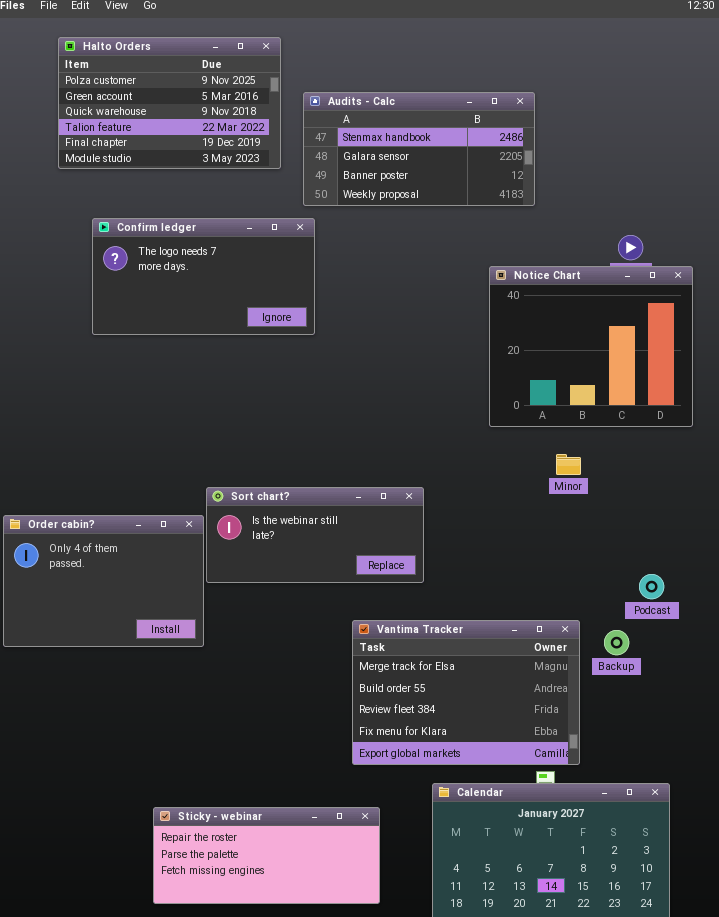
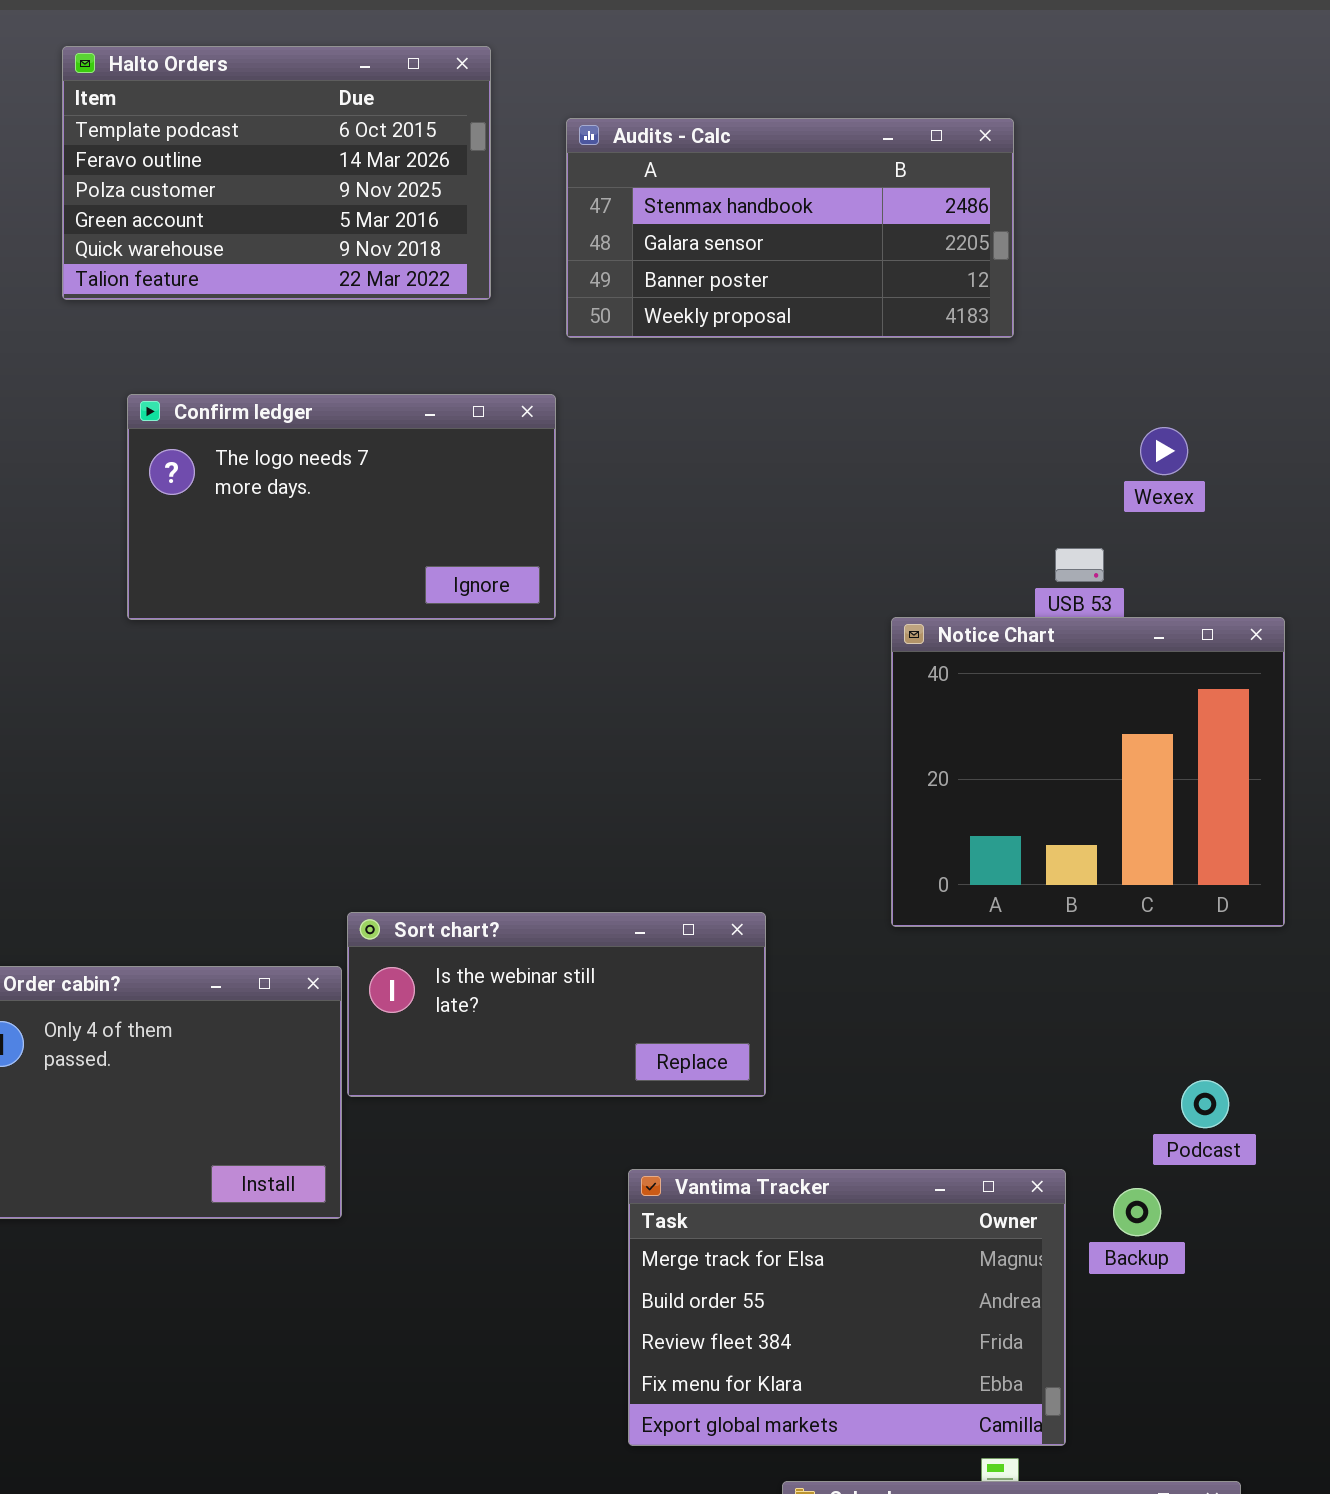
Halto Orders: [58,37,281,169] -> [62,46,491,300], scrolled up 2 rows
Audits - Calc: [303,92,535,206] -> [566,118,1014,338], moved
Notice Chart: [489,266,693,427] -> [891,617,1285,927], moved

